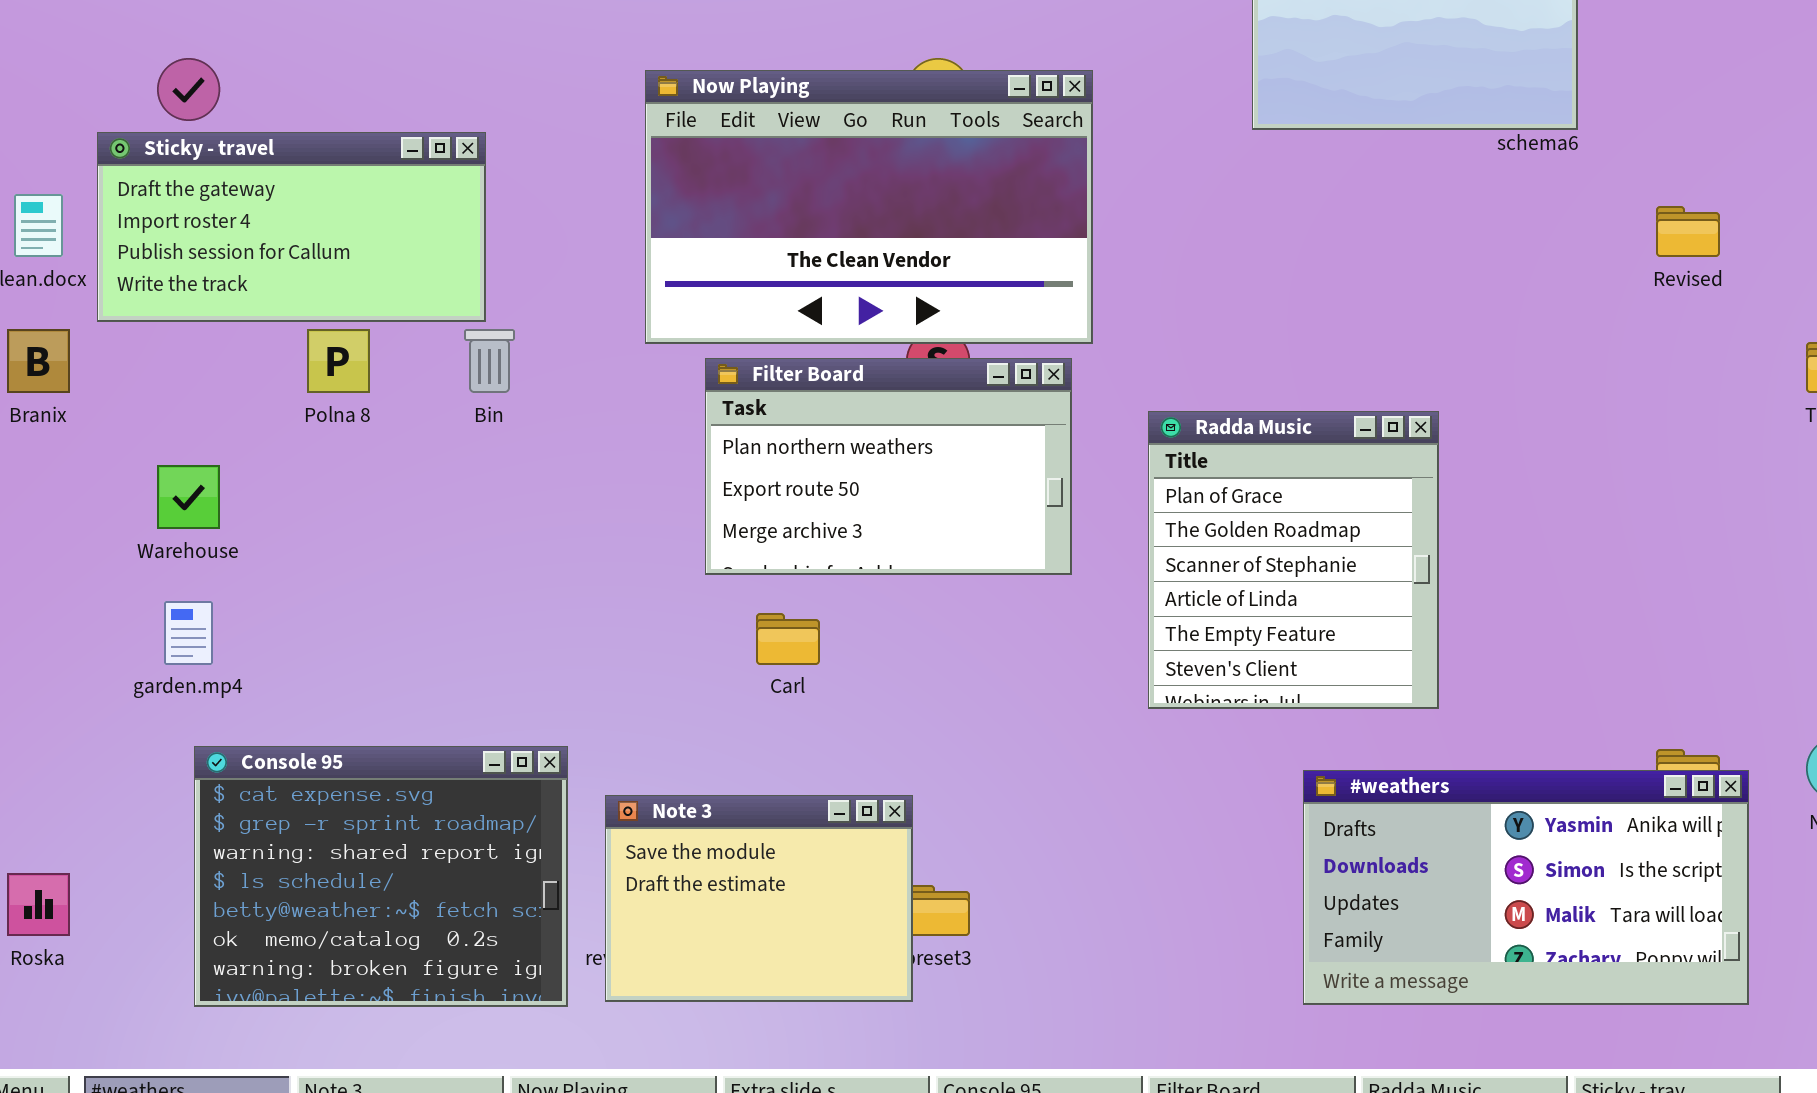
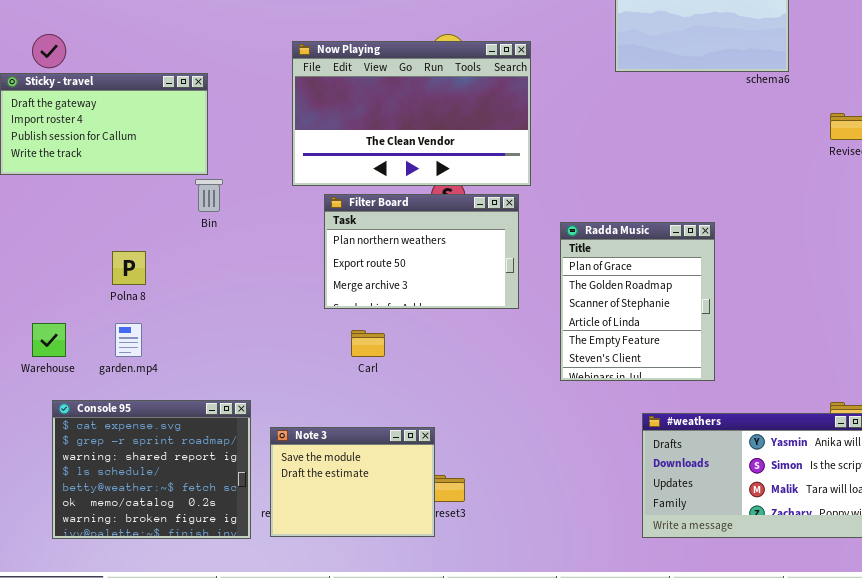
Polna 8: [307,329,370,393] -> [112,251,146,285], moved
Warehouse: [157,465,220,529] -> [32,323,66,357], moved
garden.mp4: [164,601,213,665] -> [115,323,142,357], moved

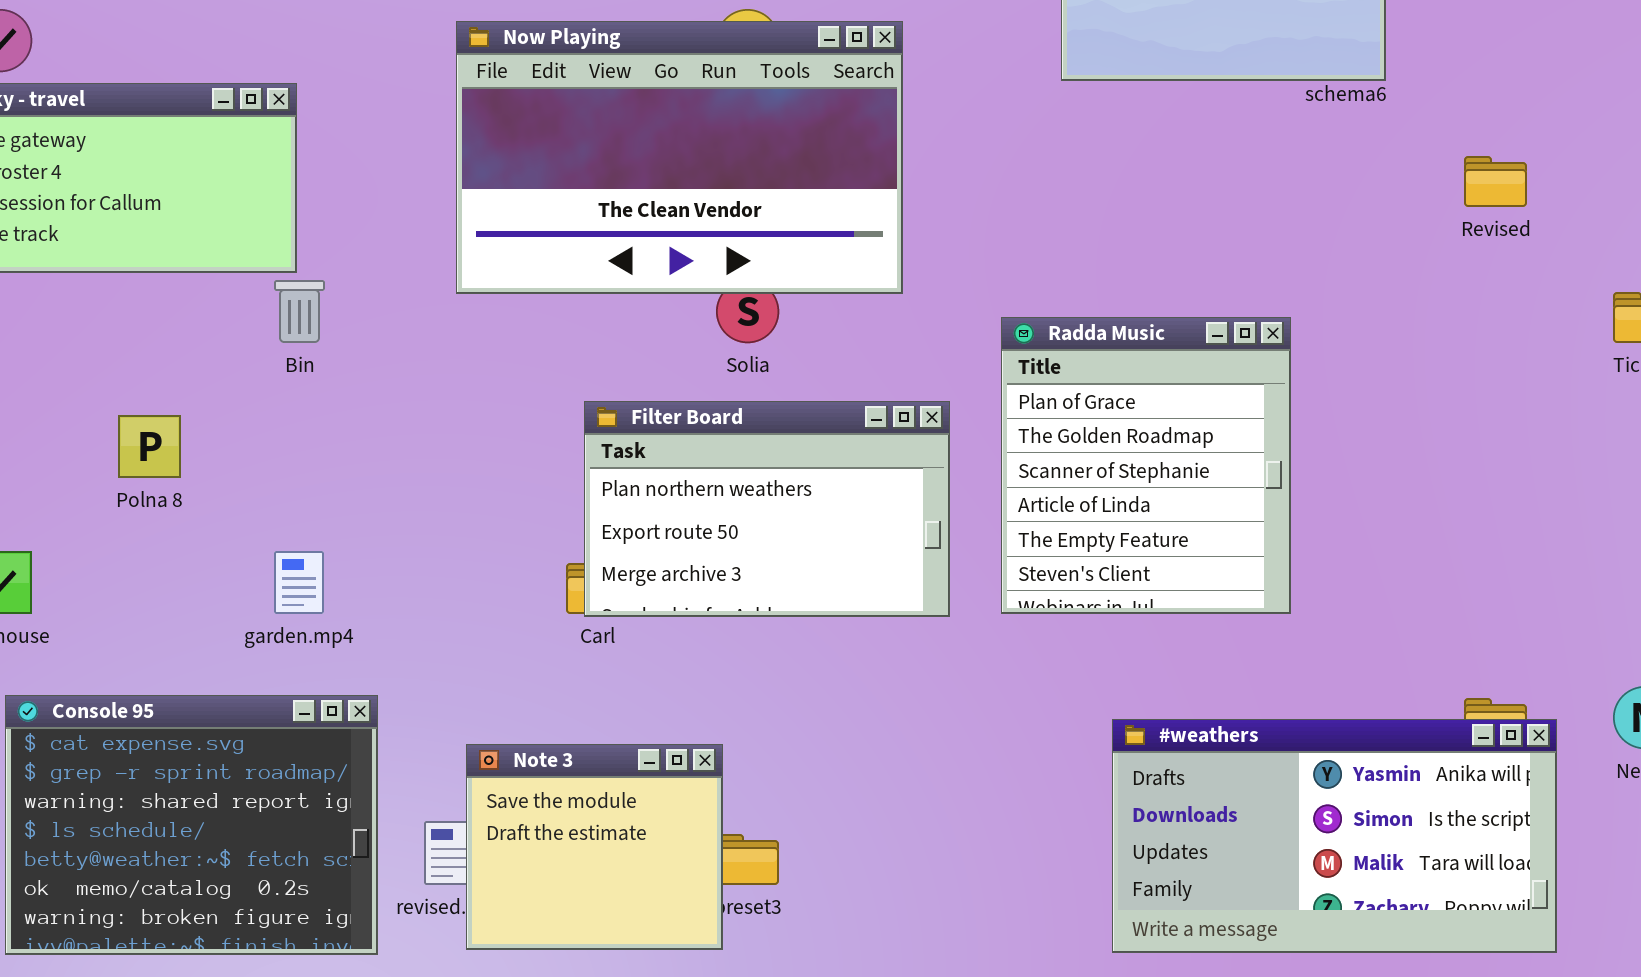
Filter Board: [324,194,519,309] -> [584,401,950,617], moved
Radda Music: [560,222,715,381] -> [1001,317,1291,614], moved
garden.mp4: [115,323,142,357] -> [274,551,324,614], moved
Note 3: [270,427,435,537] -> [466,744,723,950], resized

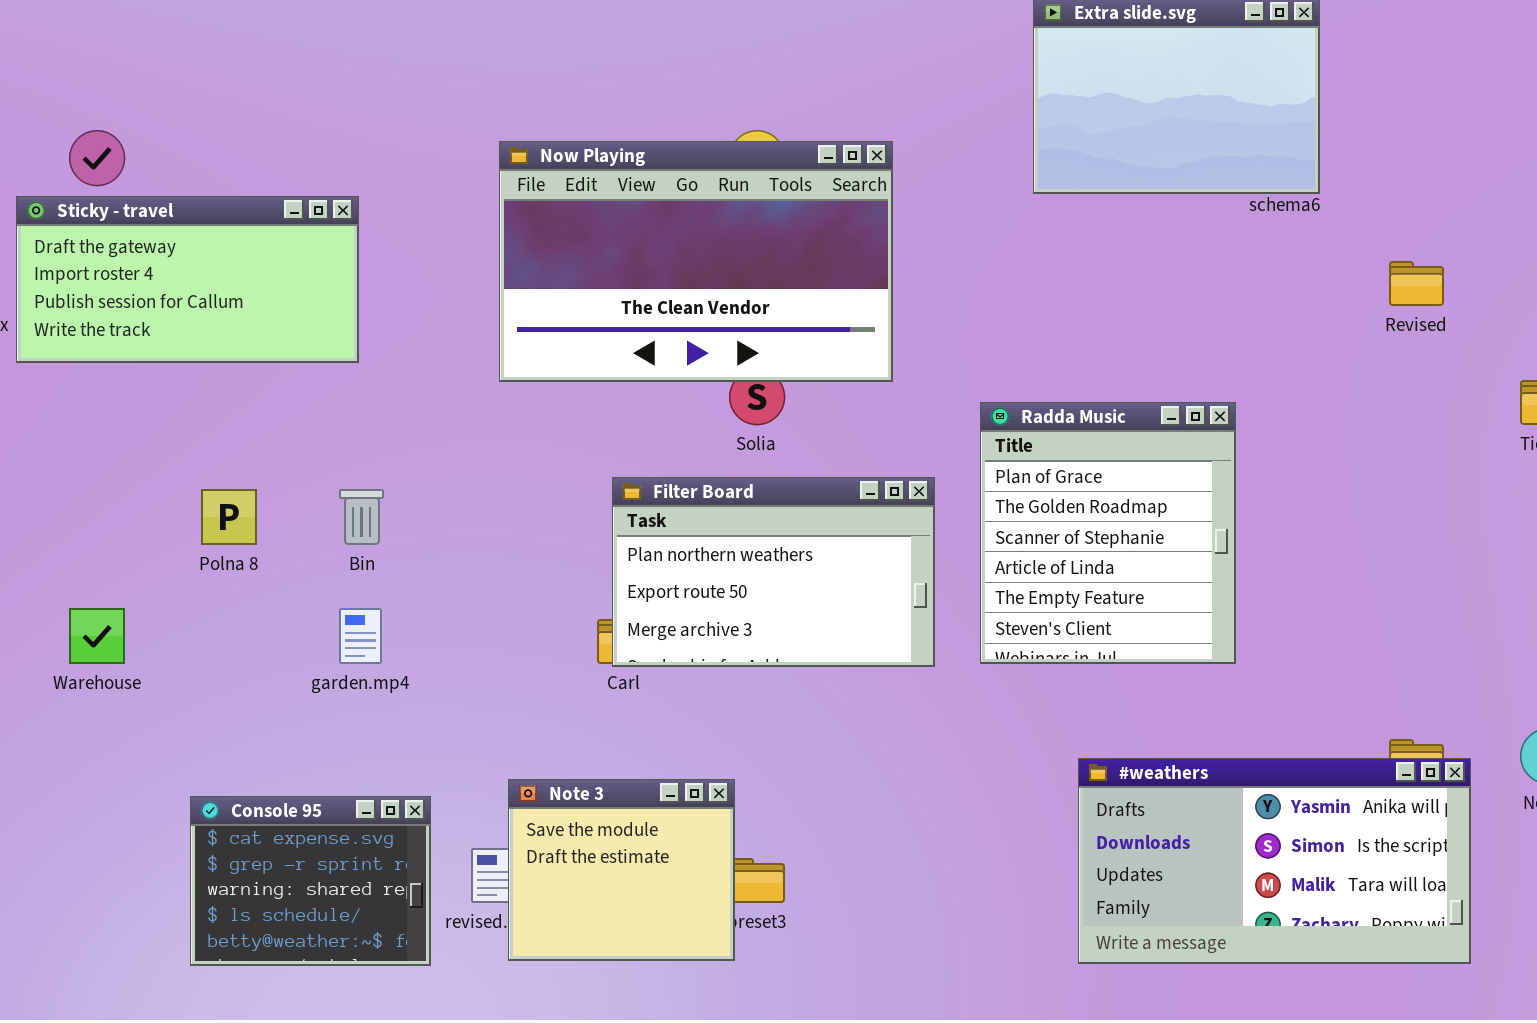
Bin: [274,280,325,343] -> [339,489,384,545], moved
Console 95: [5,695,378,955] -> [190,796,431,966], resized

